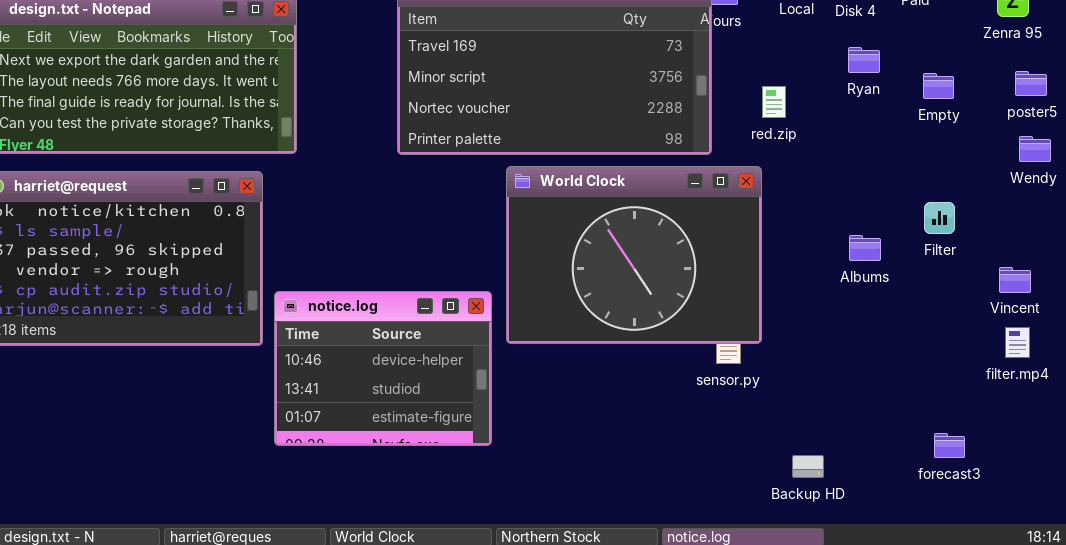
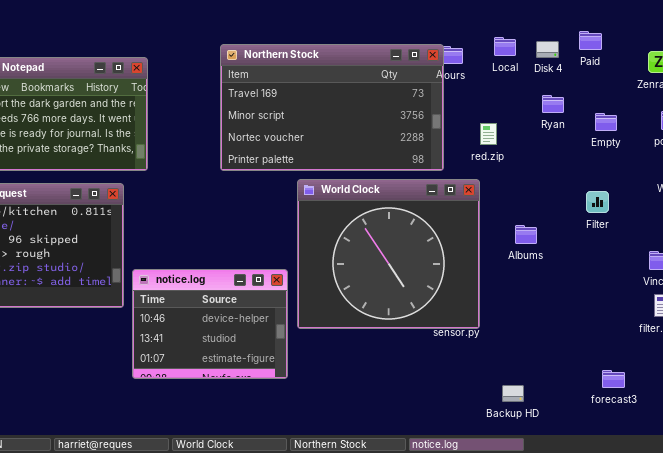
World Clock: [506,166,762,344] -> [297,179,480,329], resized
Filter: [924,202,955,234] -> [586,191,609,213], moved
Albums: [849,235,881,261] -> [515,225,537,244], moved

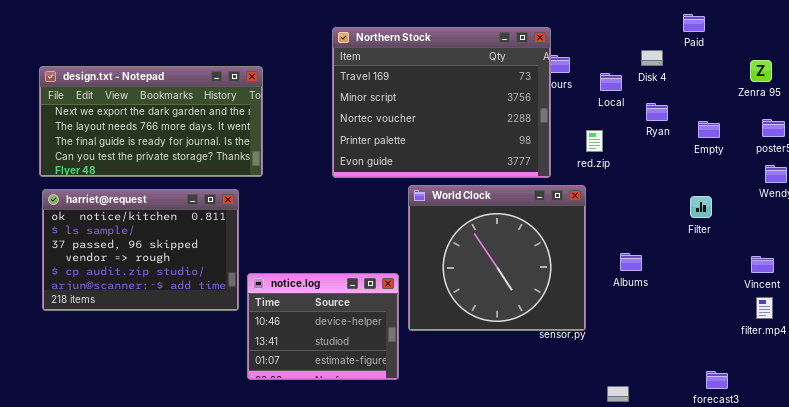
Paid: [579,31,602,50] -> [683,14,705,32], moved
Local: [494,37,516,56] -> [600,73,622,91], moved
Northern Stock: [220,44,444,171] -> [332,27,551,178], resized
Albums: [515,225,537,244] -> [620,253,642,271], moved

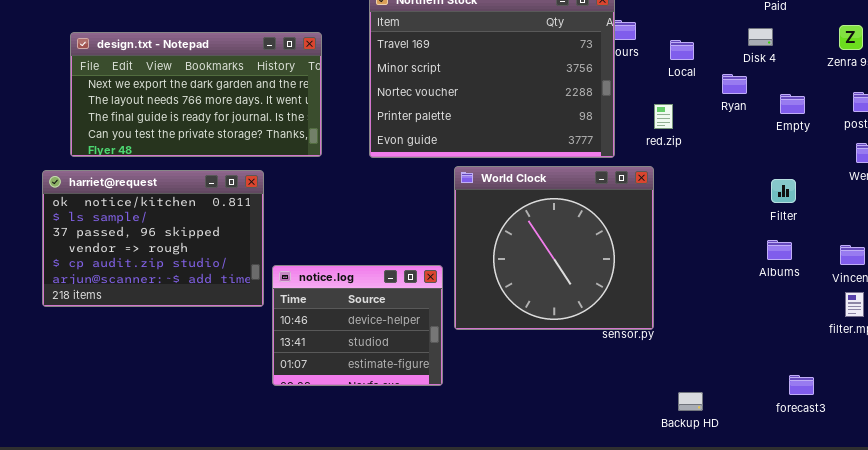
Disk 4: [641,50,663,66] -> [748,28,773,46], moved
design.txt - Notepad: [39,66,263,177] -> [70,32,322,157], moved
Albums: [620,253,642,271] -> [767,240,792,260], moved

